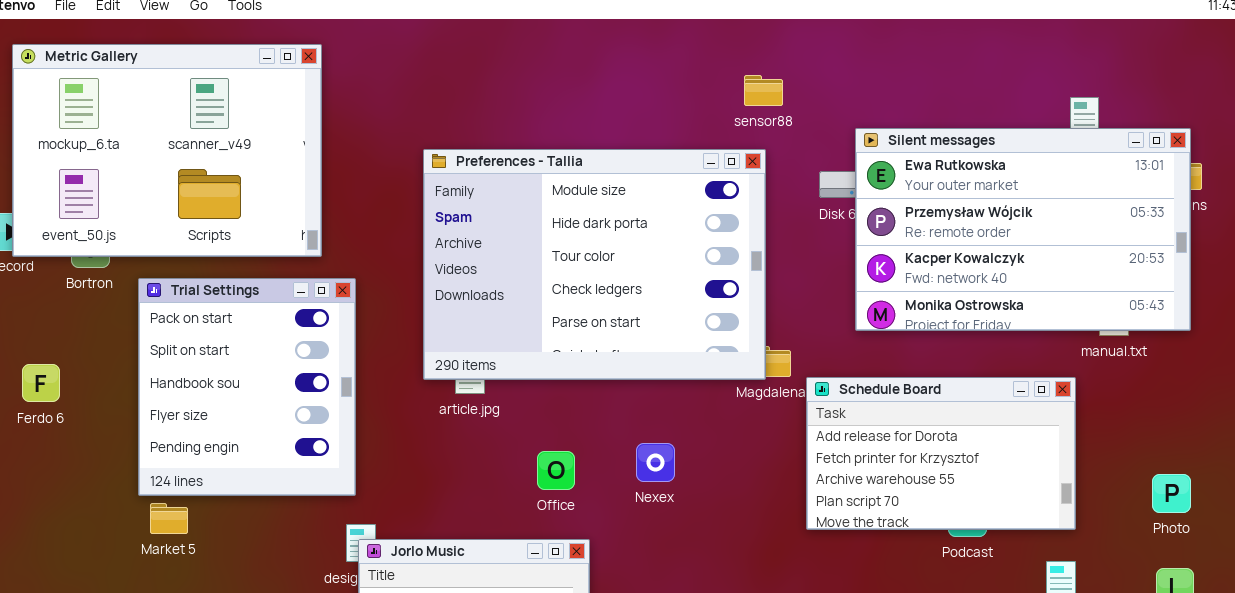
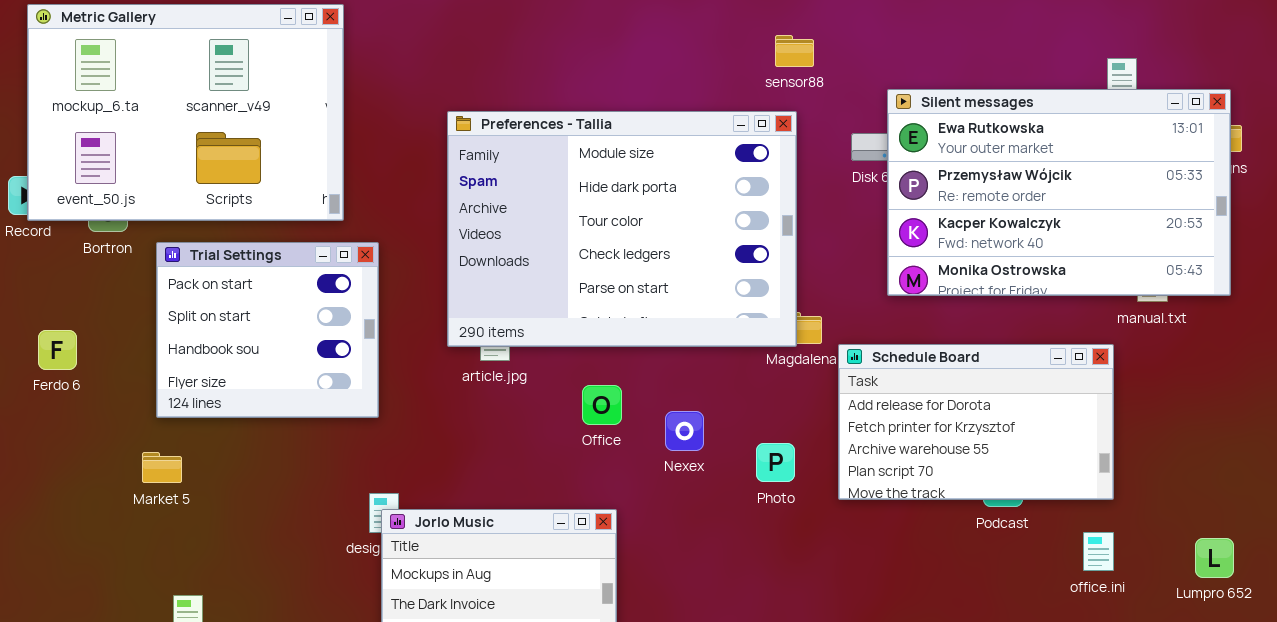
Trial Settings: [138,278,356,496] -> [156,242,379,418], resized
Office: [537,451,575,490] -> [582,385,622,425], moved
Photo: [1152,474,1191,513] -> [756,443,795,482], moved
Market 5: [150,503,188,534] -> [142,452,182,483], moved

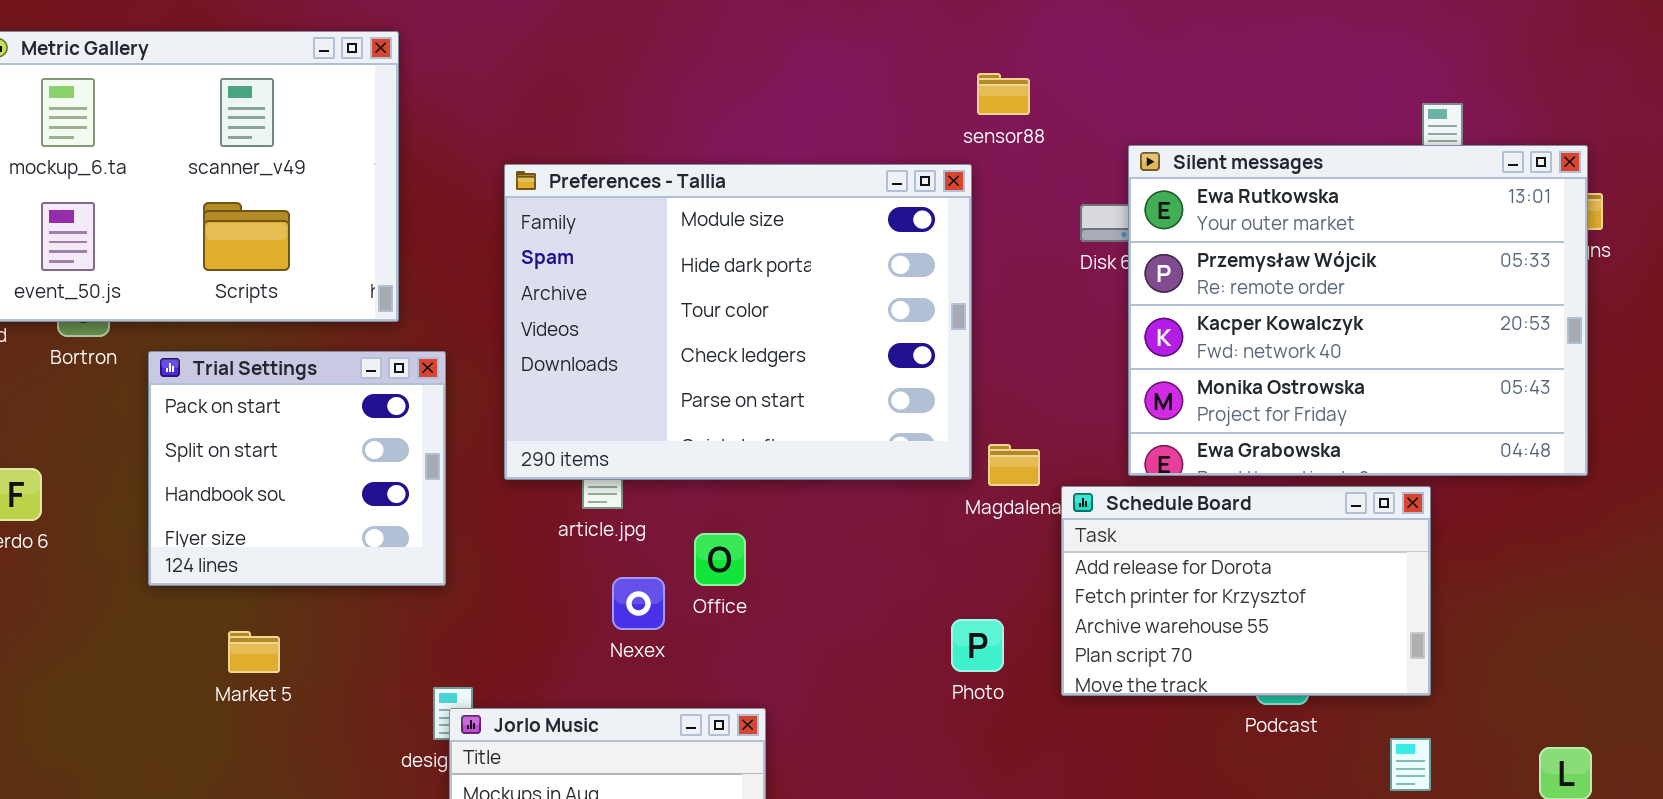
Silent messages: [887,89,1231,296] -> [1128,145,1588,476], resized
Preferences - Tallia: [447,111,797,347] -> [504,164,972,480], moved
Office: [582,385,622,425] -> [694,533,746,586], moved
Nexex: [665,411,704,451] -> [612,577,665,630], moved
Market 5: [142,452,182,483] -> [228,631,280,673], moved

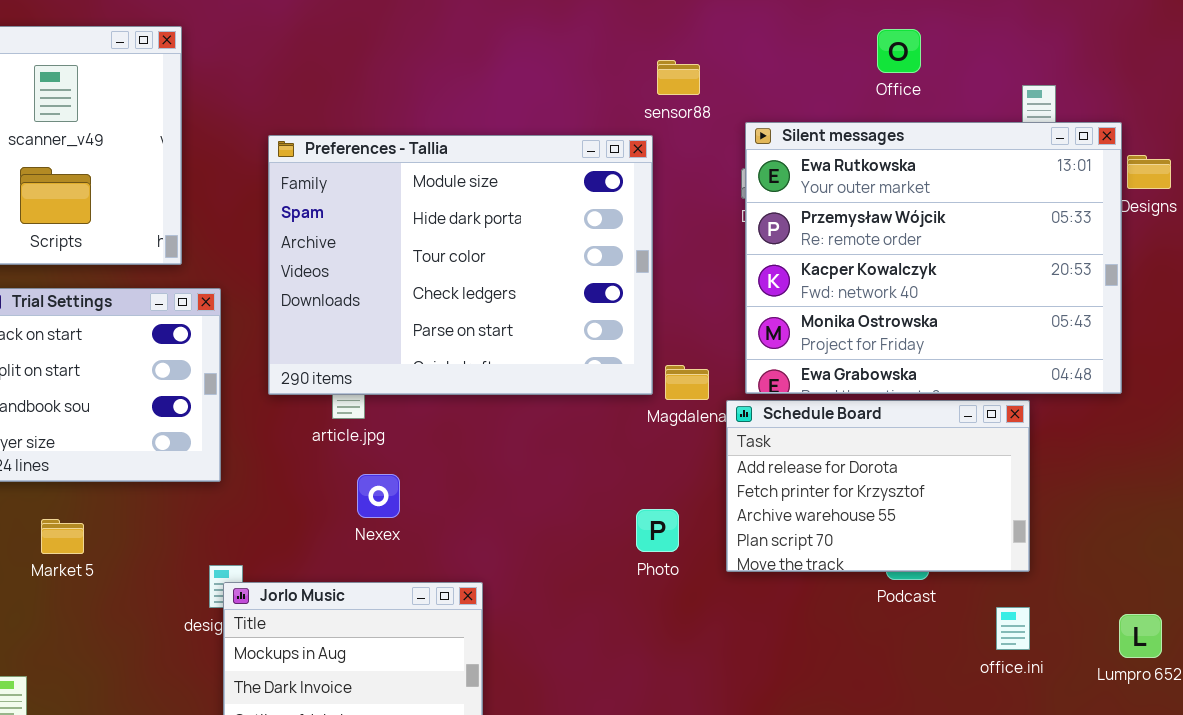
Silent messages: [1128,145,1588,476] -> [745,122,1122,394], moved
Office: [694,533,746,586] -> [877,29,921,73], moved

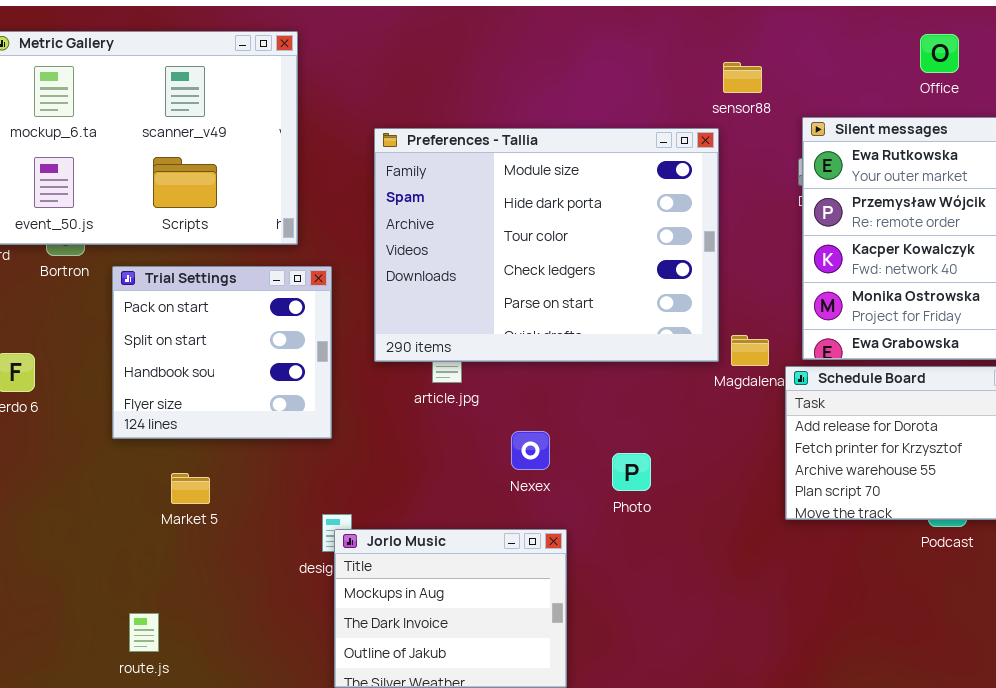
Nexex: [357,474,400,518] -> [511,431,550,470], moved
Photo: [636,509,679,552] -> [612,453,651,491], moved

